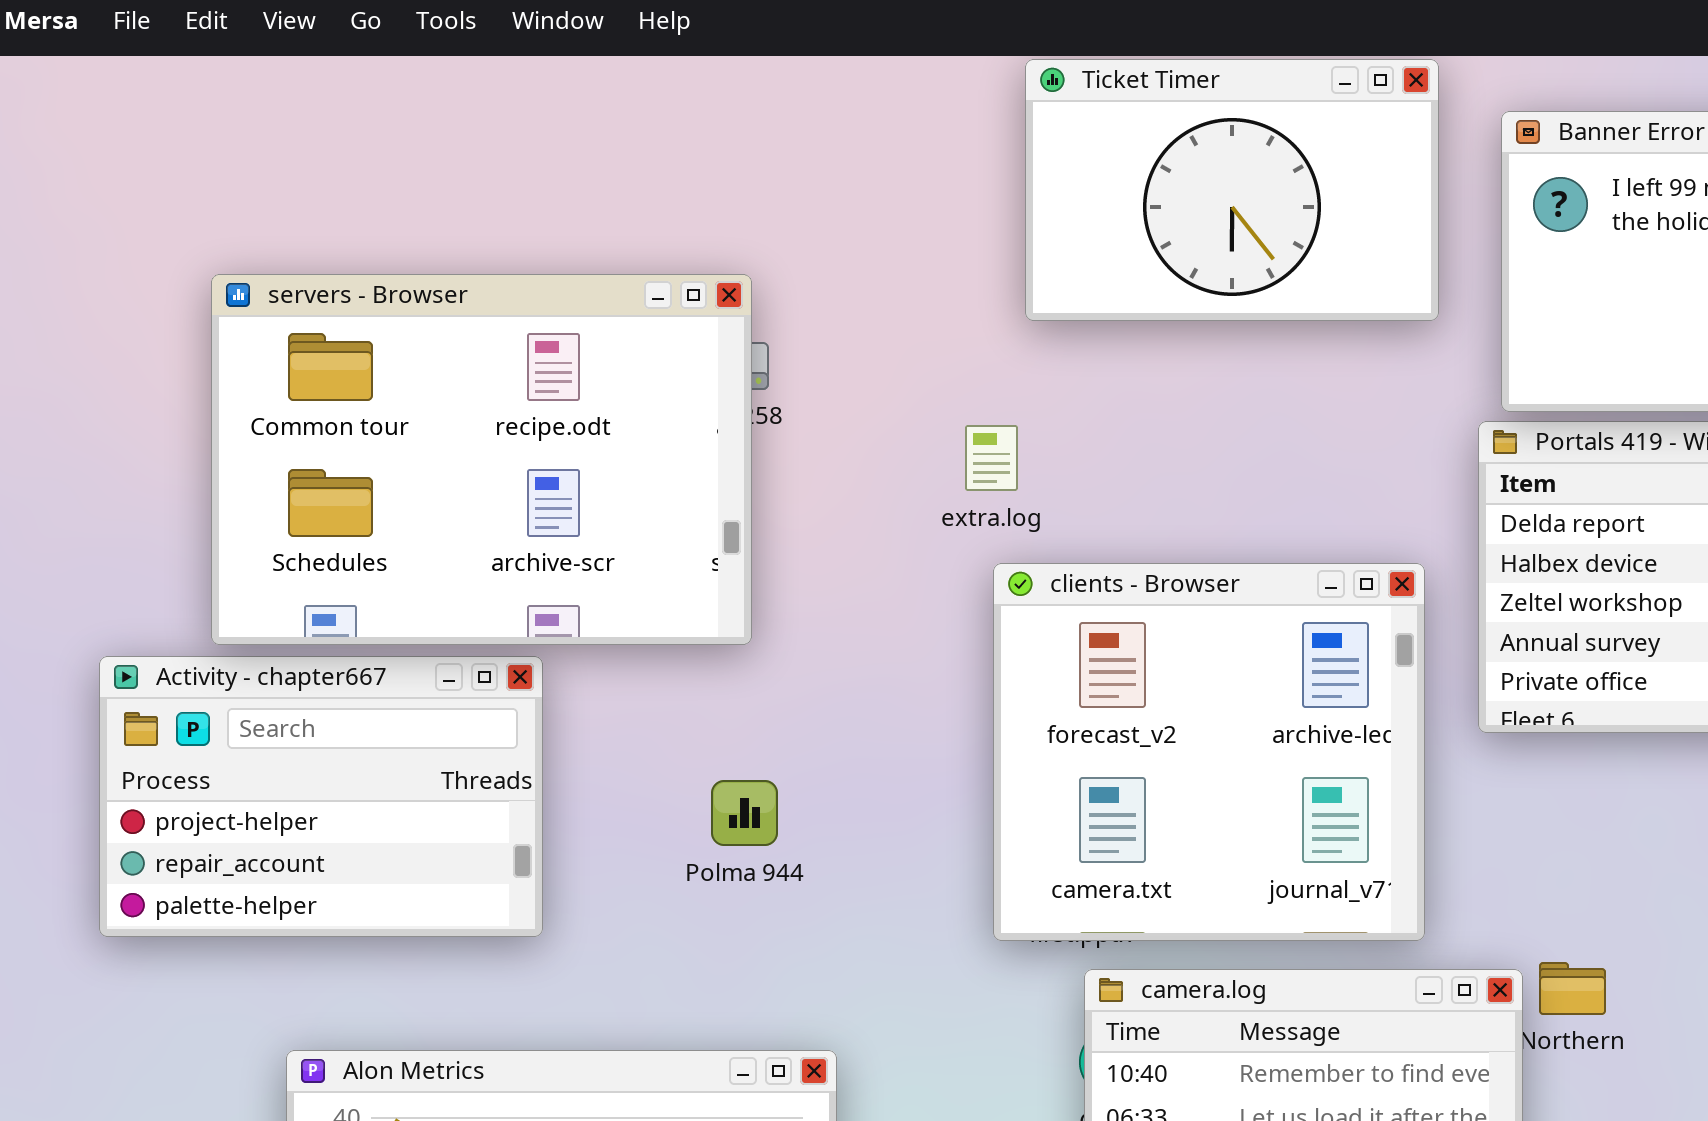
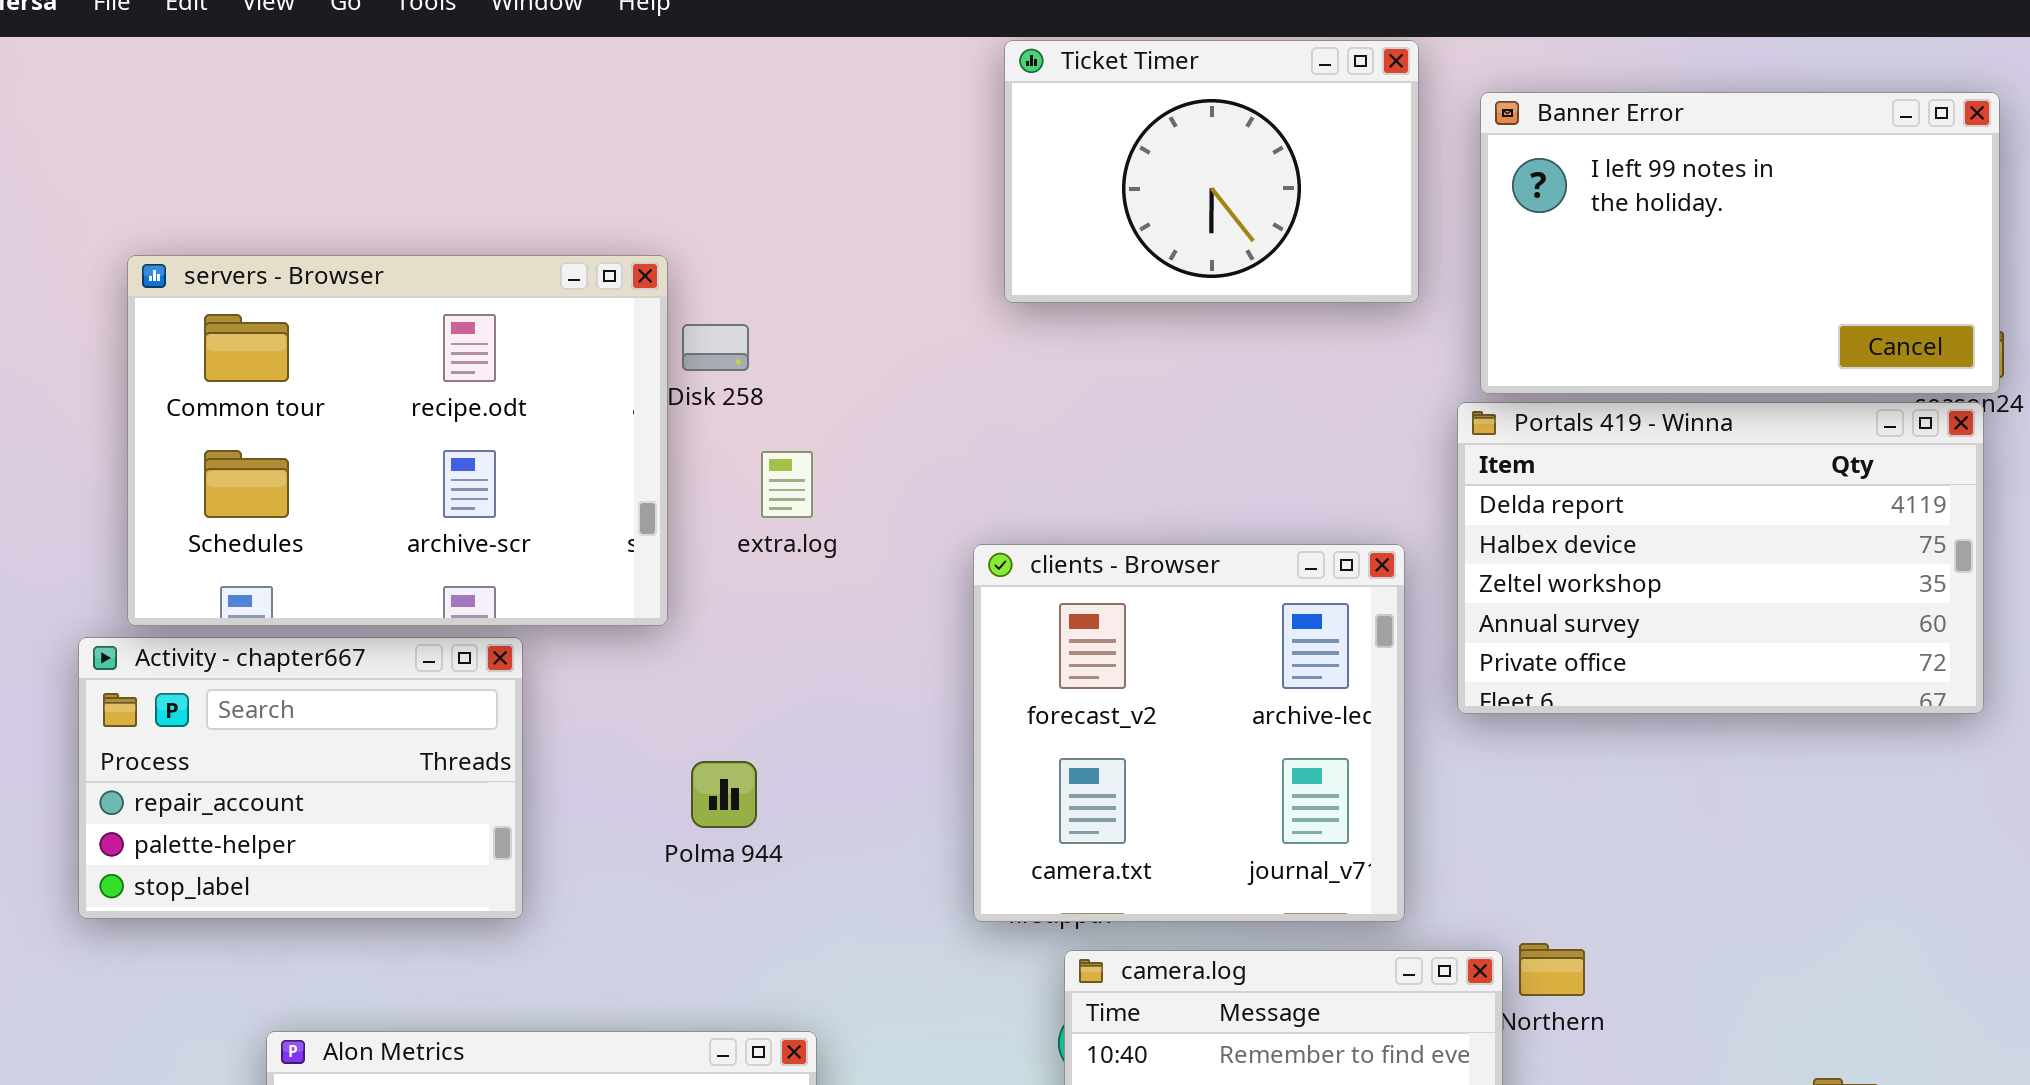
servers - Browser: [211,274,752,645] -> [127,255,668,626], moved
extra.log: [965,425,1018,491] -> [761,451,813,518], moved
Activity - chapter667: [99,656,543,937] -> [78,637,523,919], scrolled down 1 row

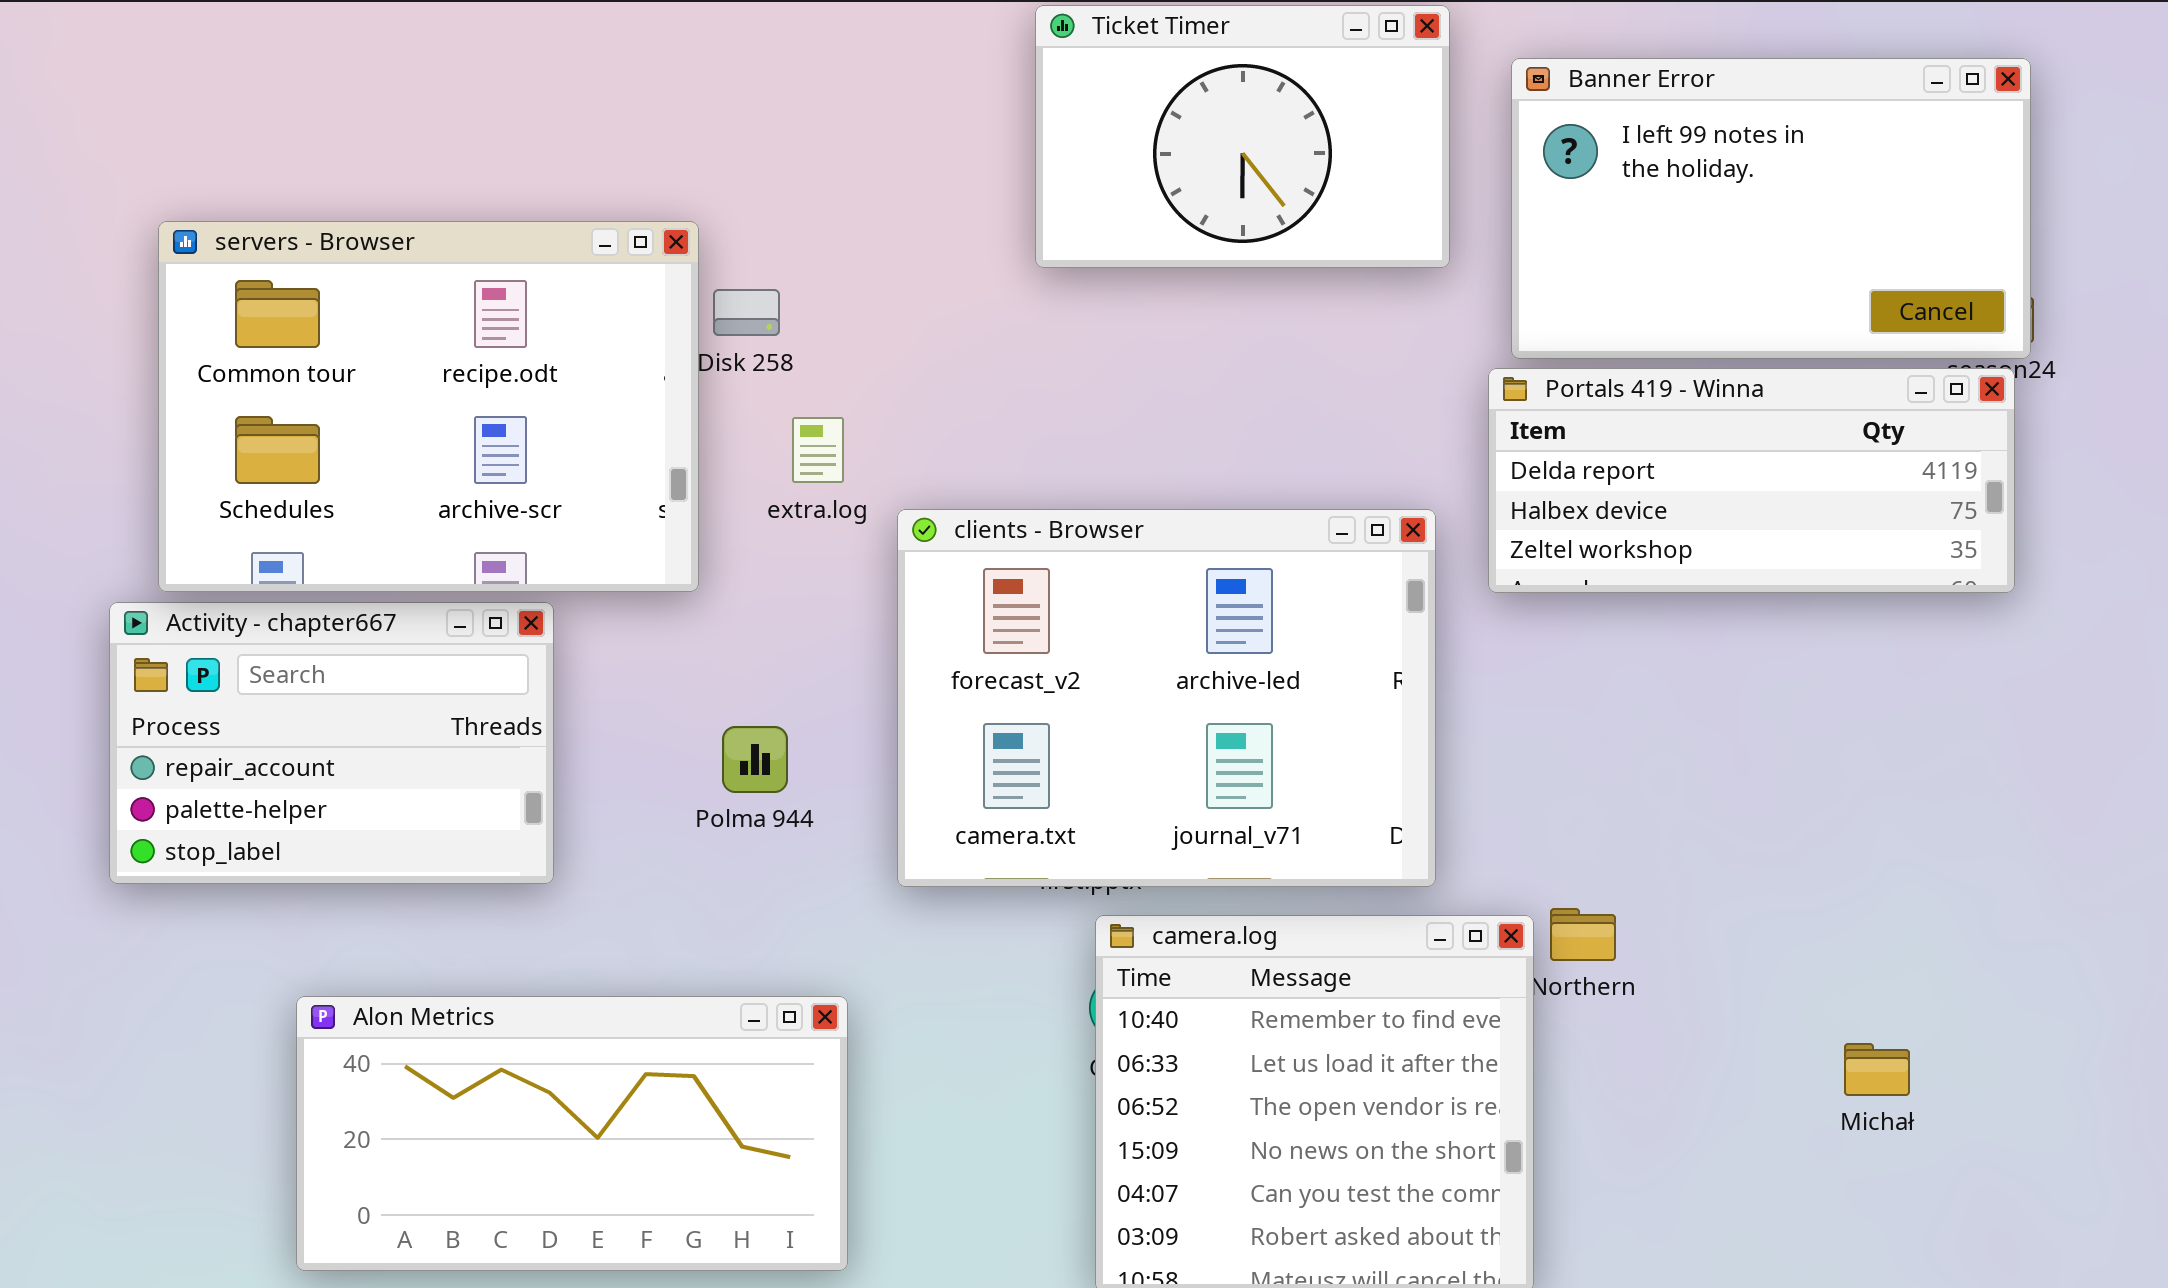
Portals 419 - Winna: [1457,402,1984,714] -> [1488,368,2015,593], resized
clients - Browser: [973,544,1405,922] -> [897,509,1436,887], resized

